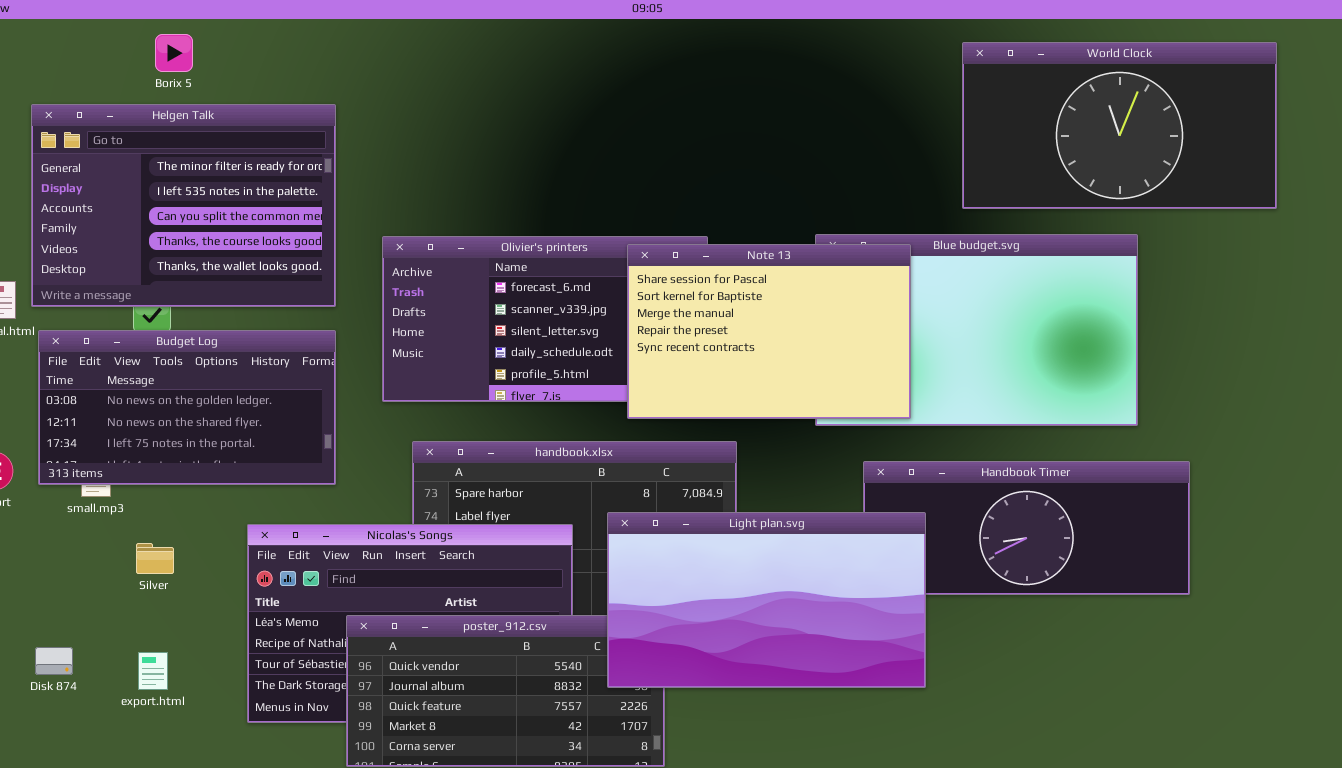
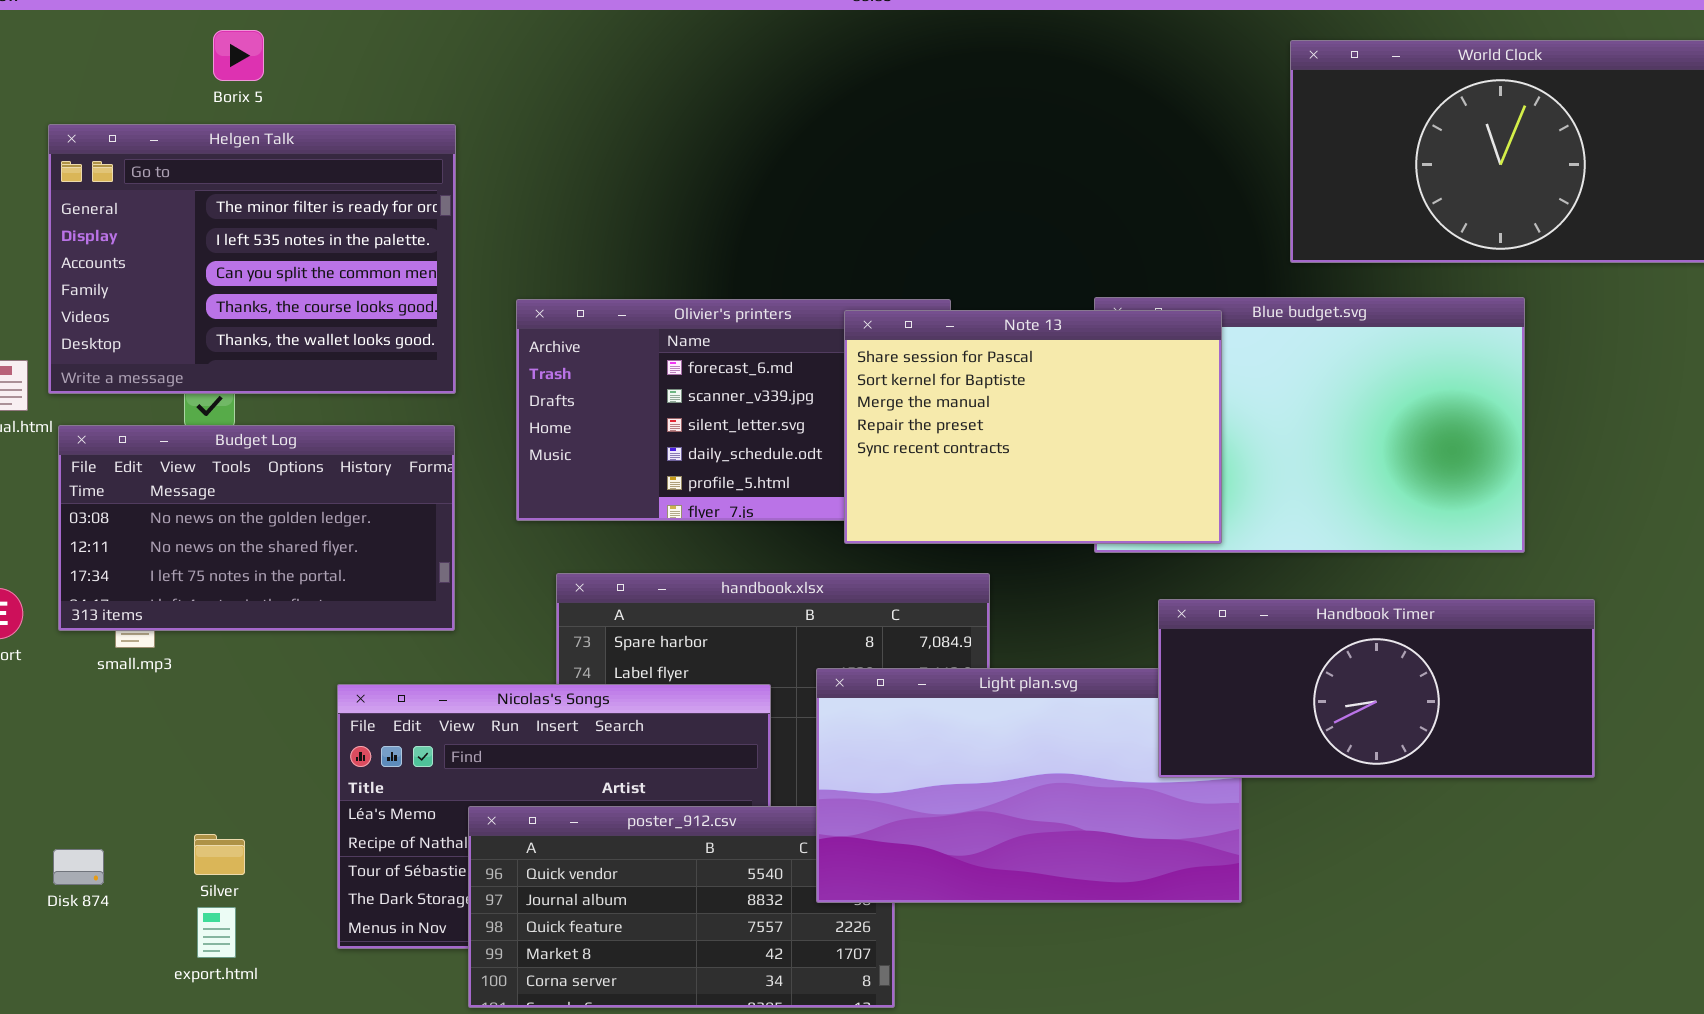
Handbook Timer: [863,461,1190,595] -> [1158,599,1595,778], raised
Silver: [136,543,174,574] -> [194,834,245,875], moved
export.html: [138,652,168,690] -> [197,907,236,958], moved

